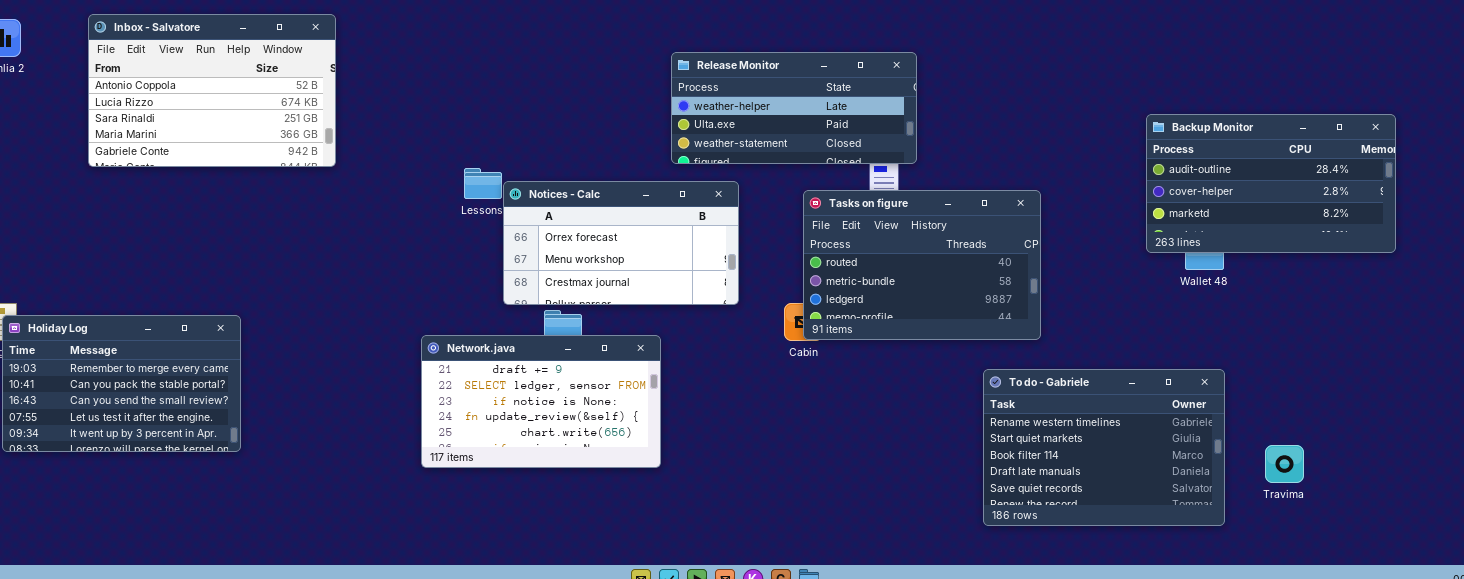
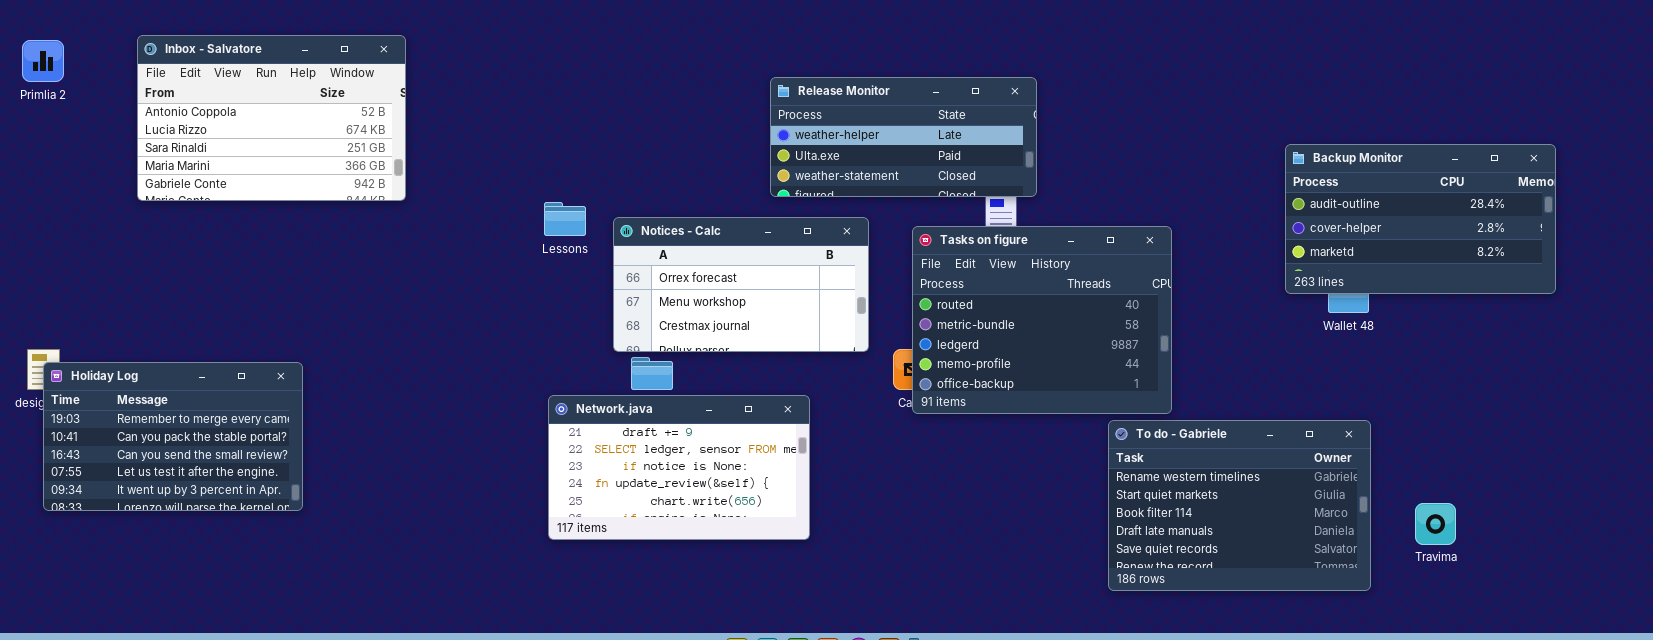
Notices - Calc: [503,181,739,305] -> [613,217,869,352], moved
Tasks on figure: [803,190,1041,340] -> [912,226,1172,414], resized
Network.java: [421,335,661,468] -> [548,395,810,540], moved

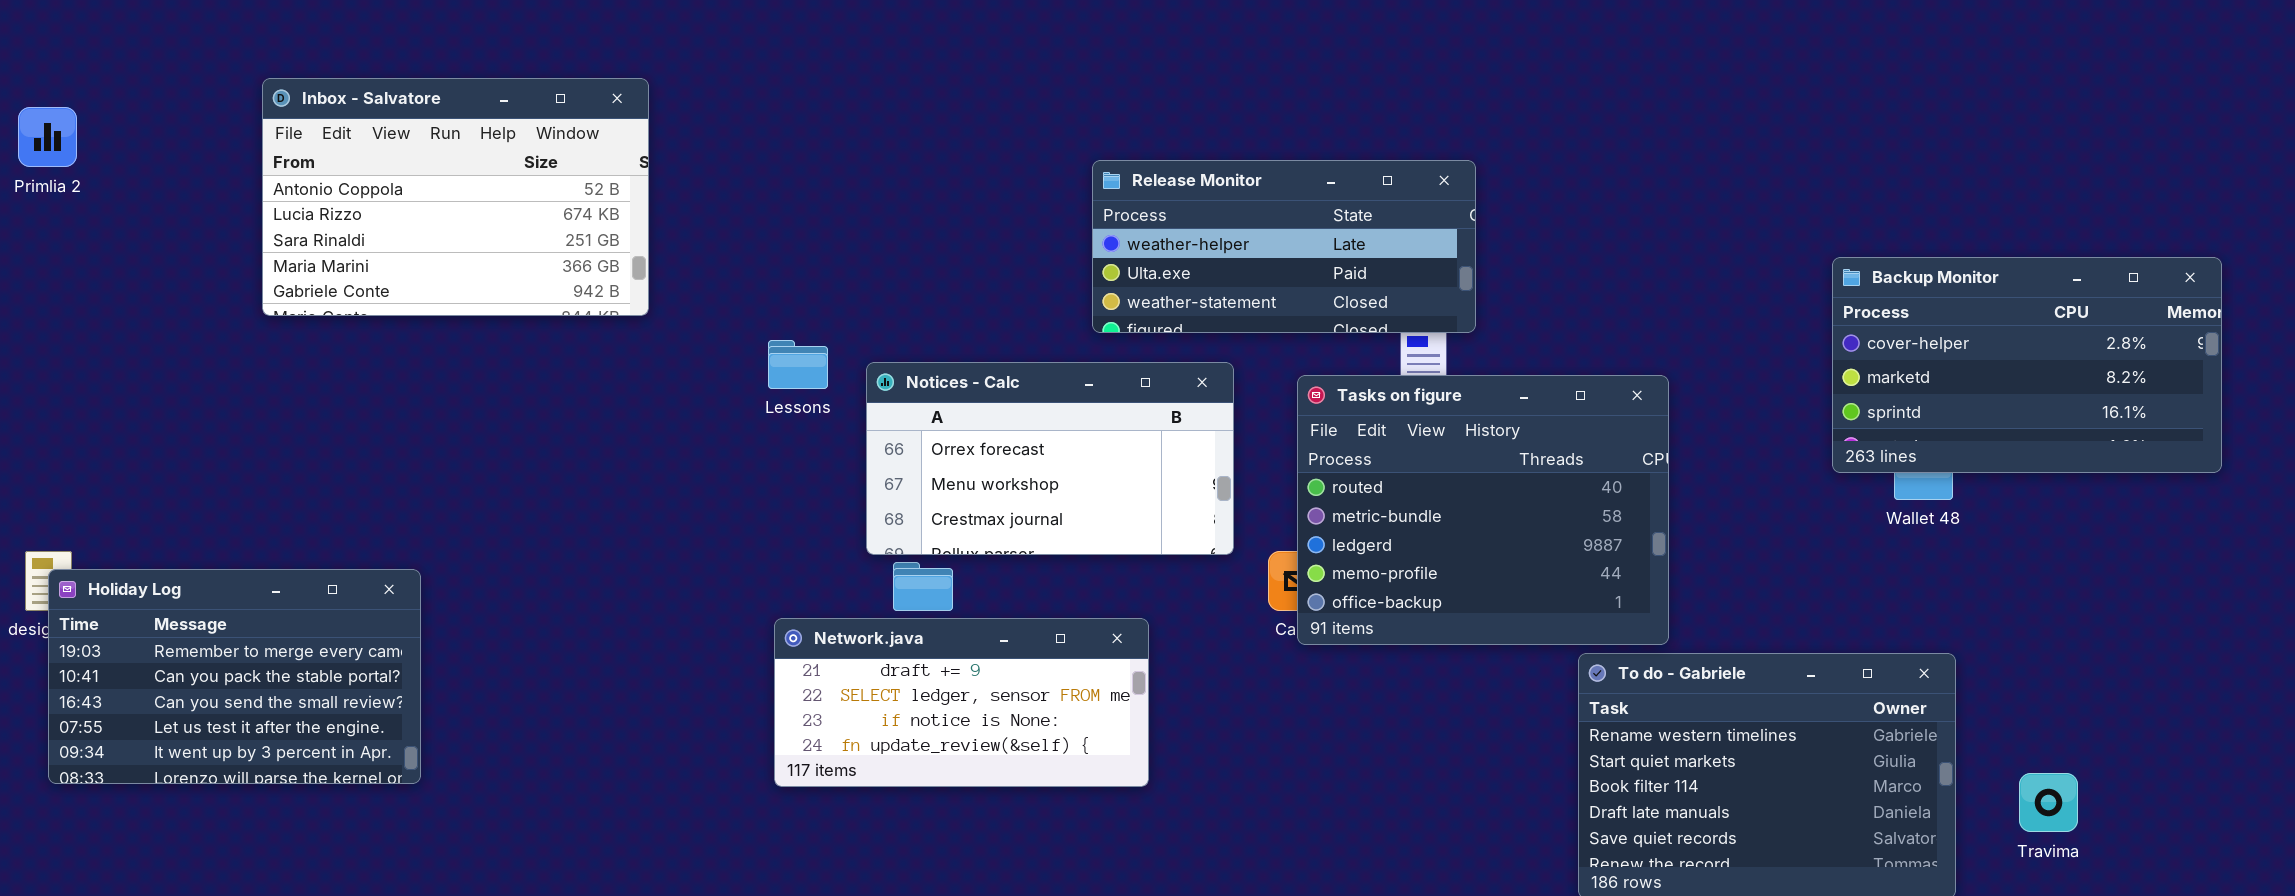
Inbox - Salvatore: [137,35,406,201] -> [262,78,649,316], moved
Backup Monitor: [1285,144,1556,294] -> [1832,257,2222,473], scrolled down 1 row
Network.java: [548,395,810,540] -> [774,618,1149,787], resized

